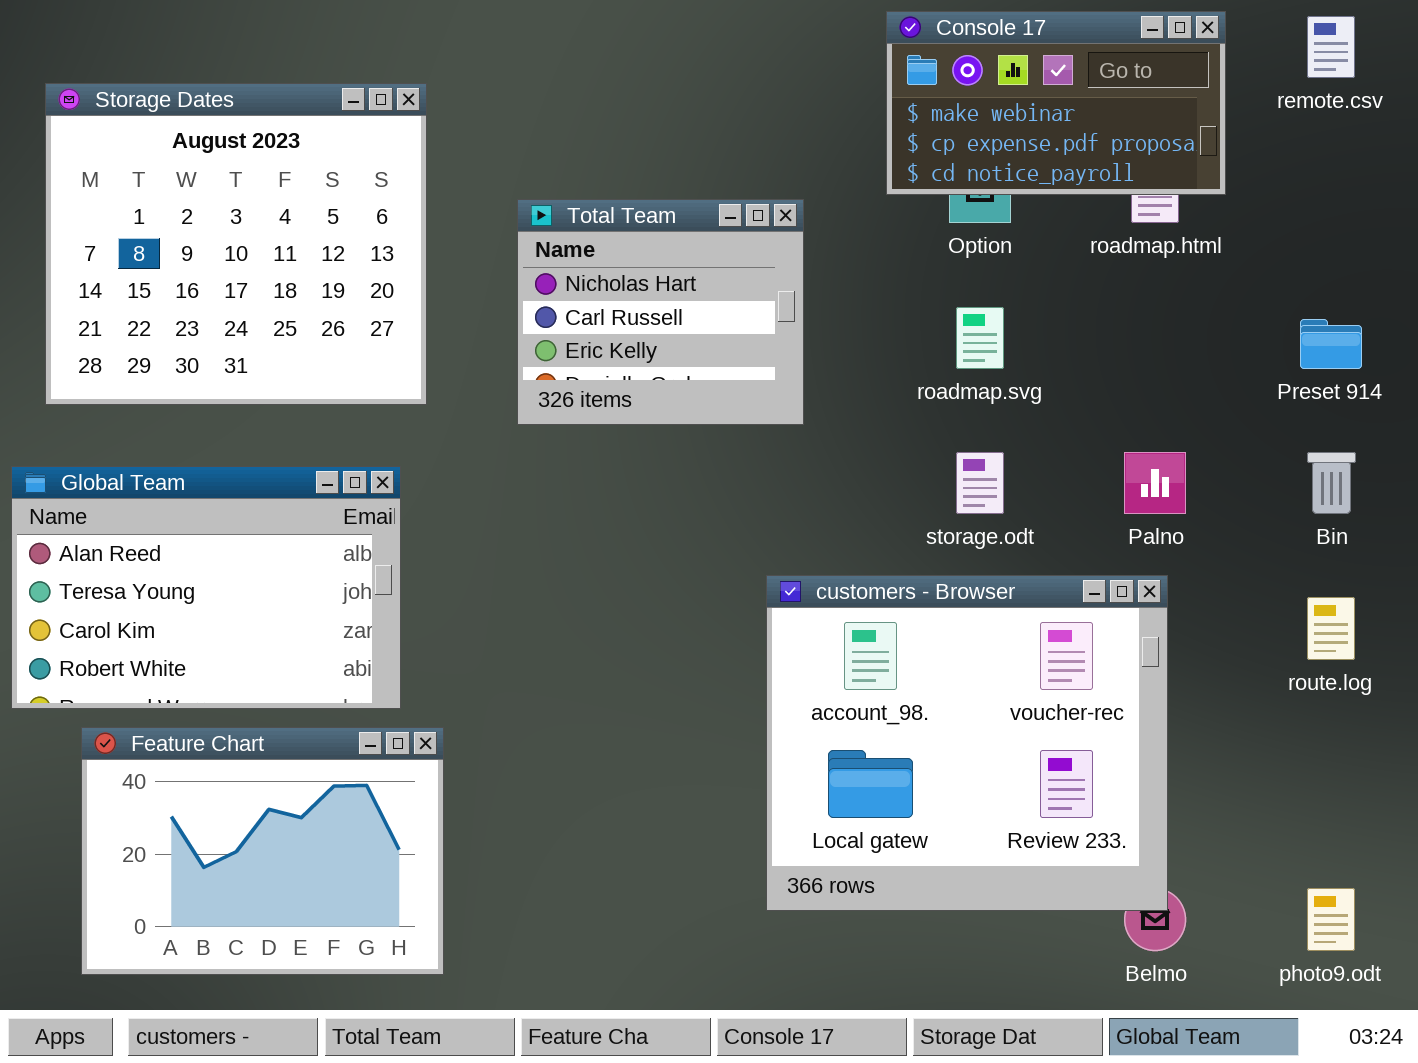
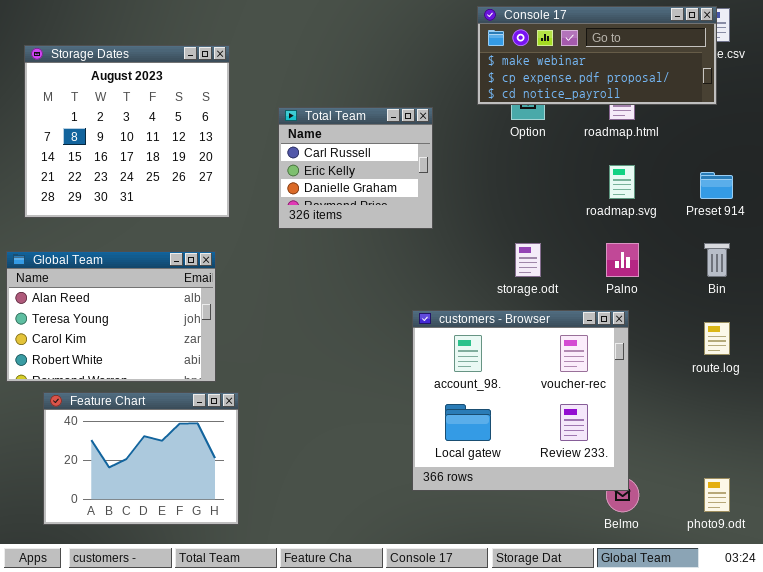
Console 17: [886,11,1226,195] -> [477,6,717,105], resized
Total Team: [517,199,804,425] -> [278,107,433,229], scrolled down 1 row
roadmap.svg: [956,307,1004,369] -> [609,165,635,199], moved

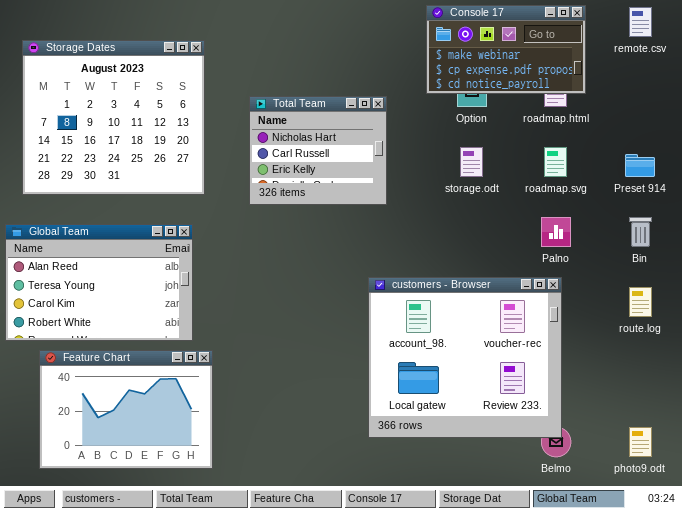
Console 17: [477,6,717,105] -> [426,5,586,94], resized
Total Team: [278,107,433,229] -> [249,96,387,205], scrolled up 1 row
storage.odt: [515,243,541,277] -> [460,147,483,177], moved

